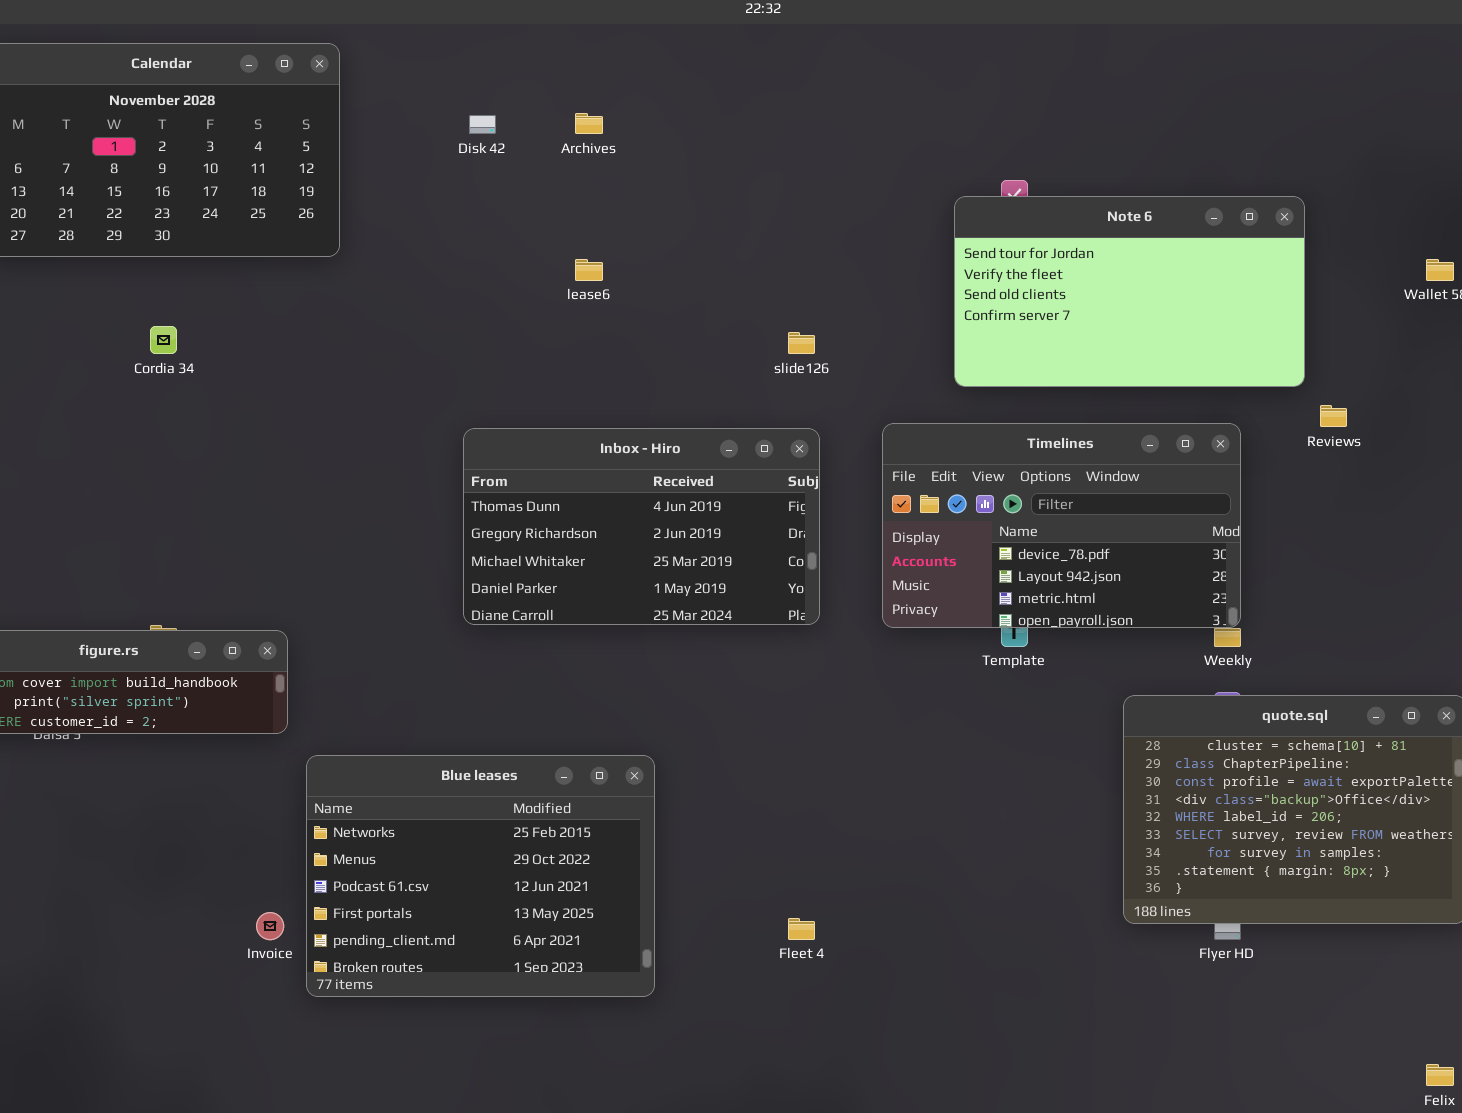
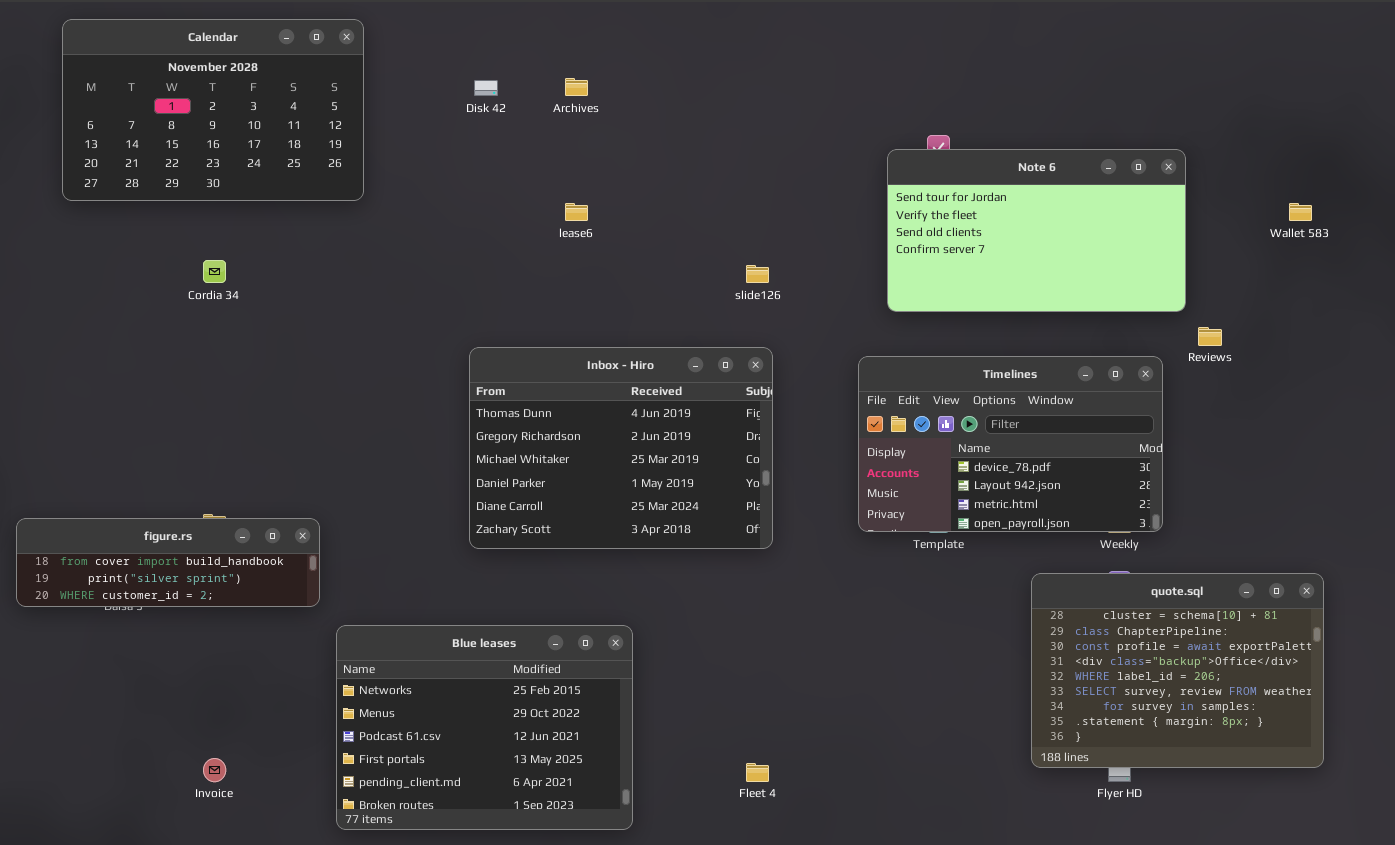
Timelines: [882,423,1241,628] -> [858,356,1163,532], moved
Inbox - Hiro: [463,428,820,625] -> [469,347,773,549], resized
Invoice: [256,912,284,940] -> [203,758,226,782], moved

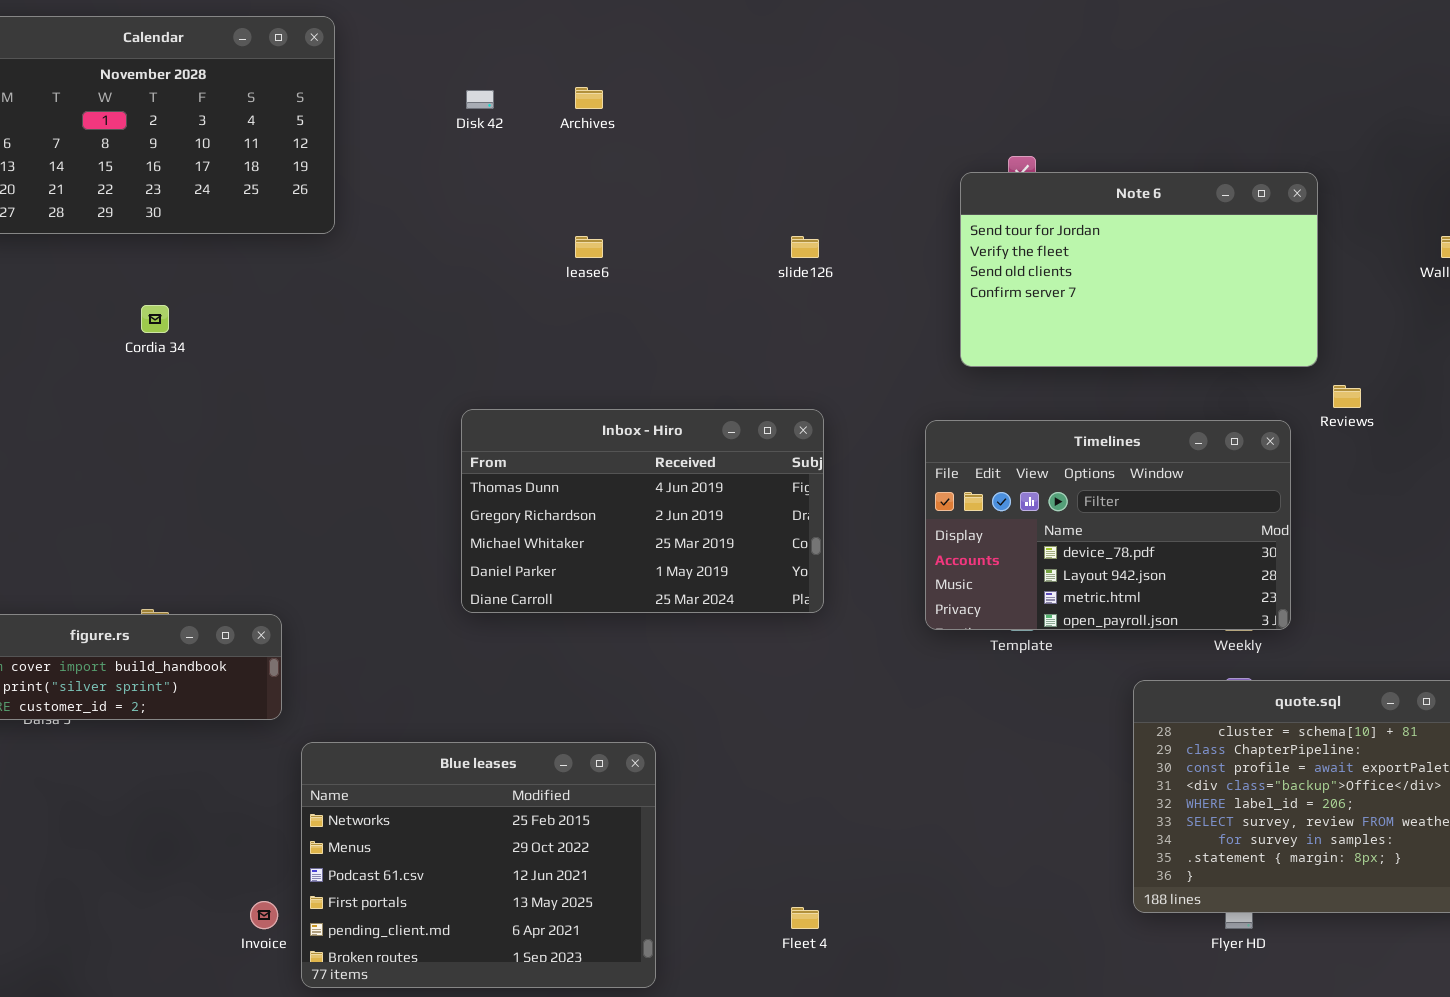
slide126: [746,265,769,283] -> [791,236,819,258], moved
Inbox - Hiro: [469,347,773,549] -> [461,409,824,613], resized
Invoice: [203,758,226,782] -> [250,901,278,929], moved

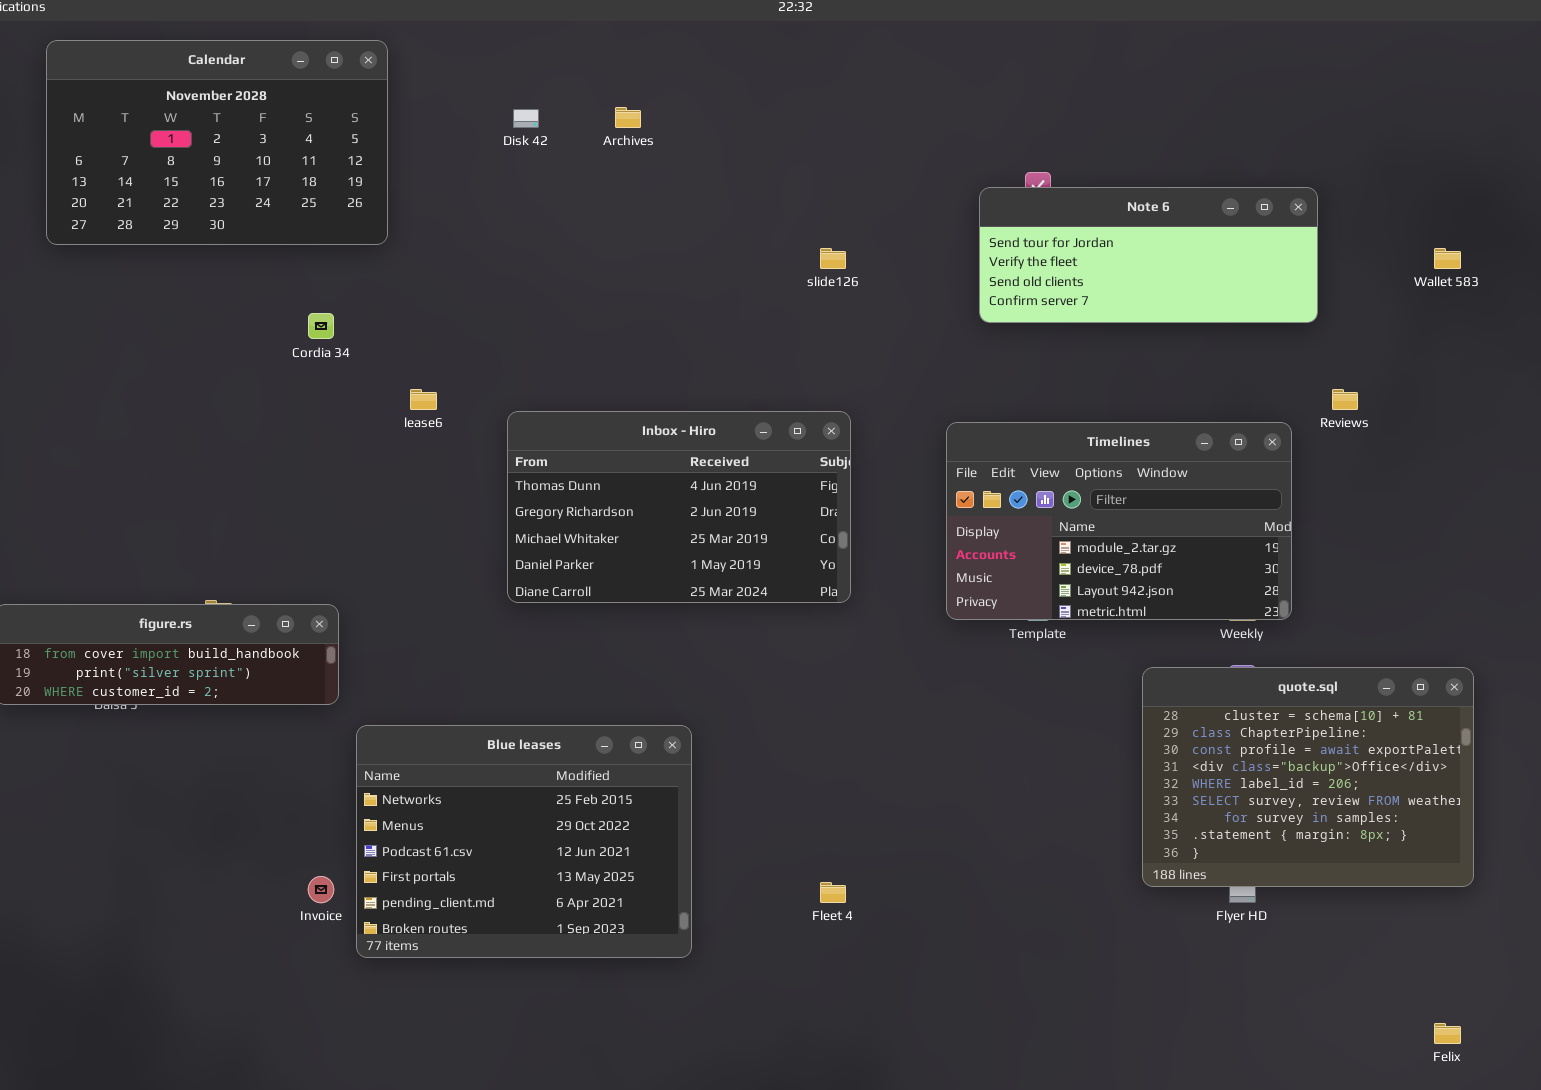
Note 6: [960,172,1318,367] -> [979,187,1318,323], resized
lease6: [575,236,603,258] -> [410,389,437,410], moved
Cordia 34: [141,305,169,333] -> [308,313,334,339], moved
Timelines: [925,420,1291,630] -> [946,422,1292,620], scrolled up 1 row

